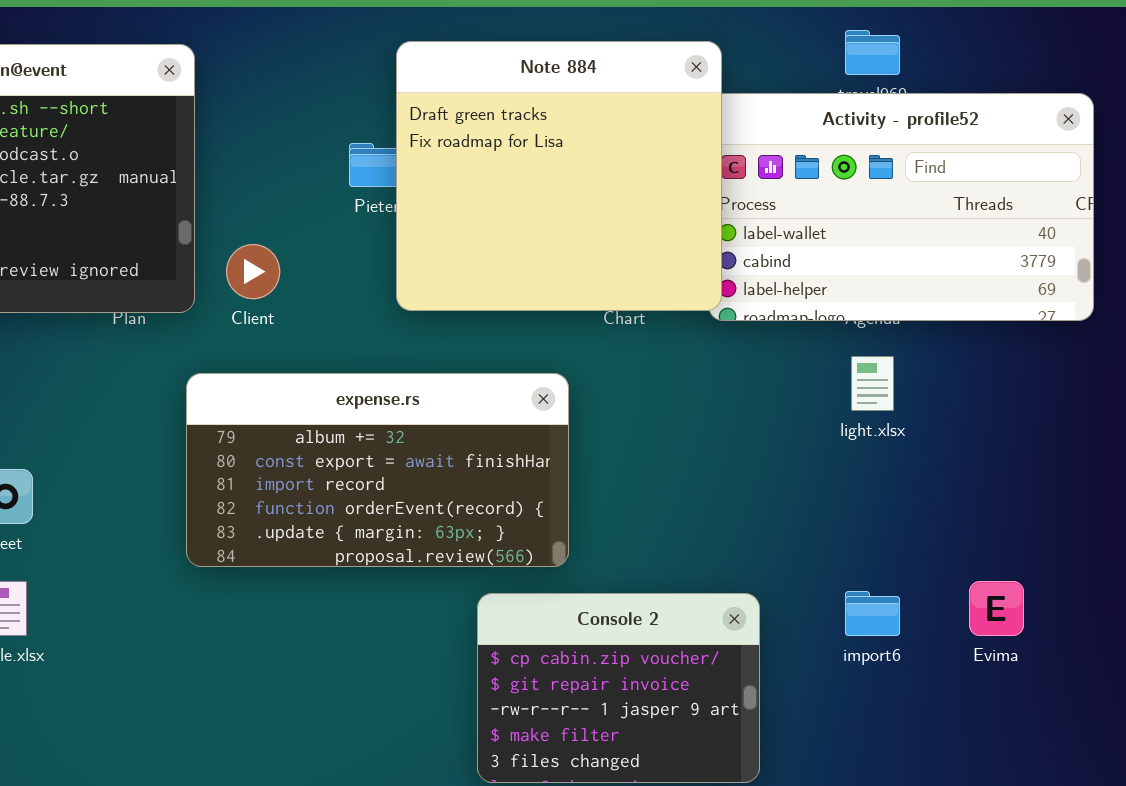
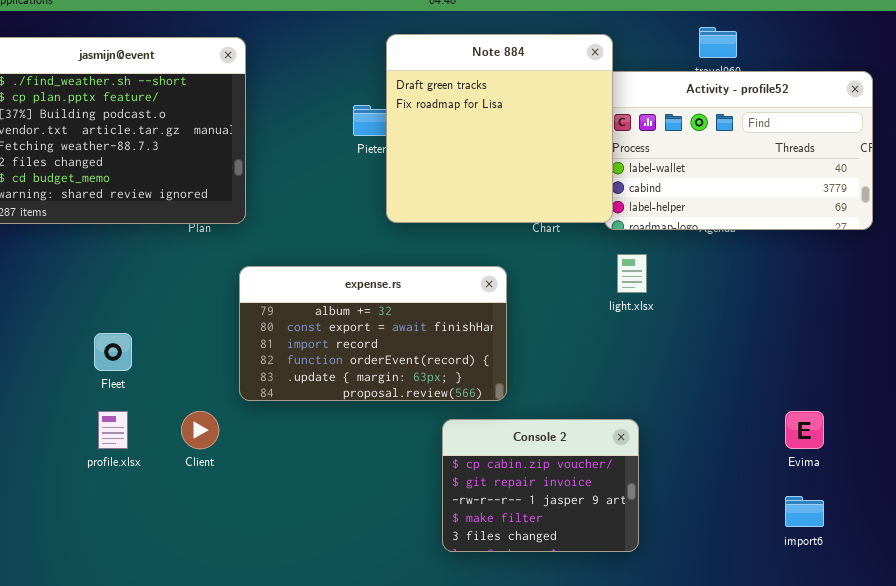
Client: [226,244,280,299] -> [181,411,219,449], moved
light.xlsx: [851,356,894,411] -> [617,254,647,293], moved
import6: [845,591,900,636] -> [785,496,824,527], moved

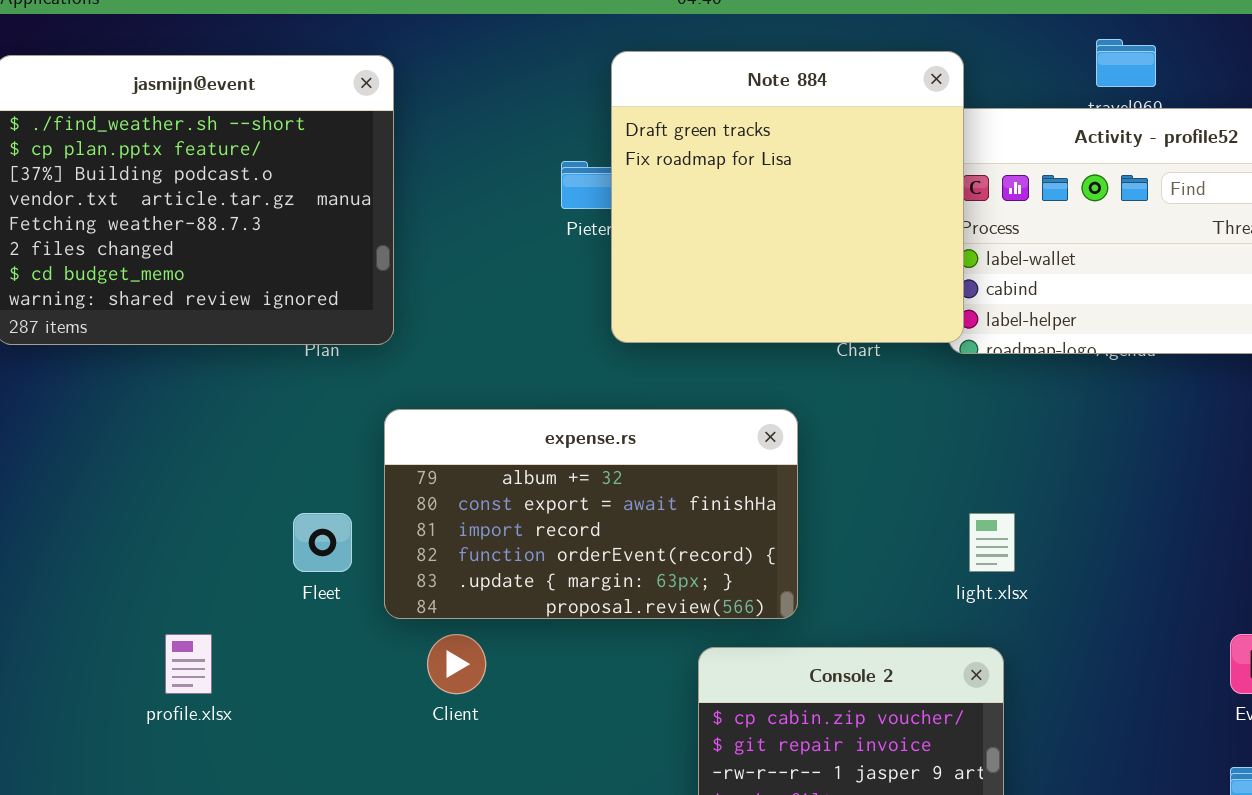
light.xlsx: [617,254,647,293] -> [969,513,1015,572], moved
Fleet: [94,333,132,371] -> [293,513,352,572], moved
Client: [181,411,219,449] -> [427,634,486,694], moved

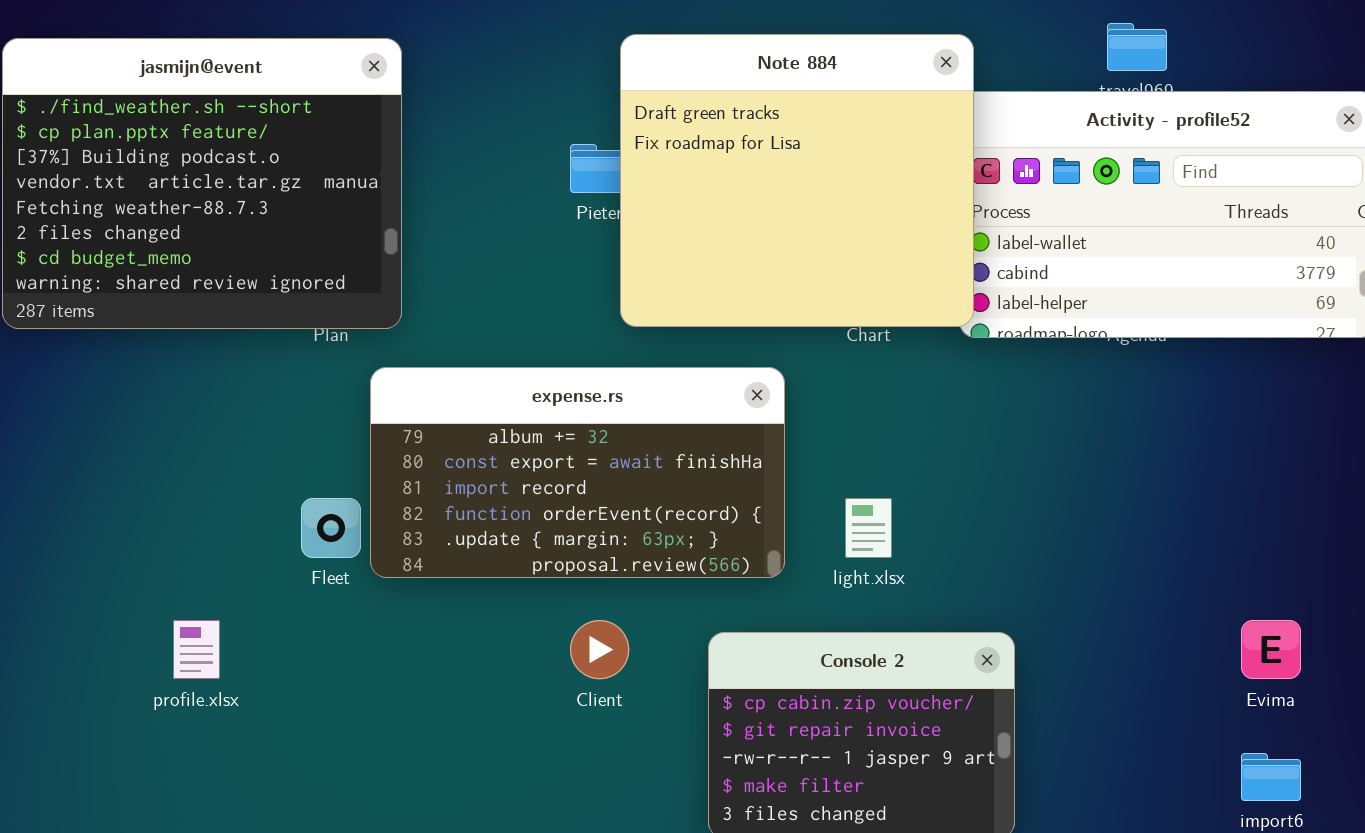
expense.rs: [384,409,798,619] -> [370,367,785,578], moved
light.xlsx: [969,513,1015,572] -> [845,498,892,558], moved
Client: [427,634,486,694] -> [570,620,629,679], moved

